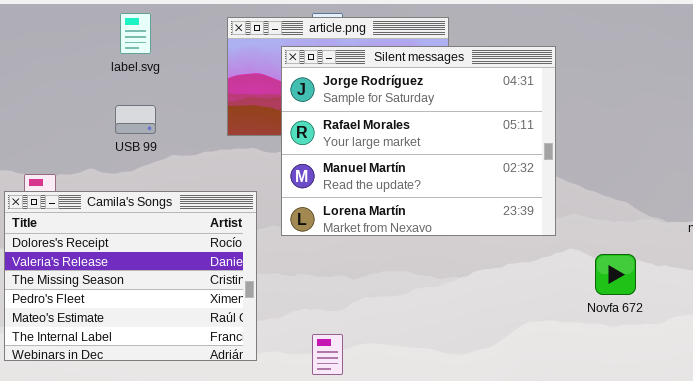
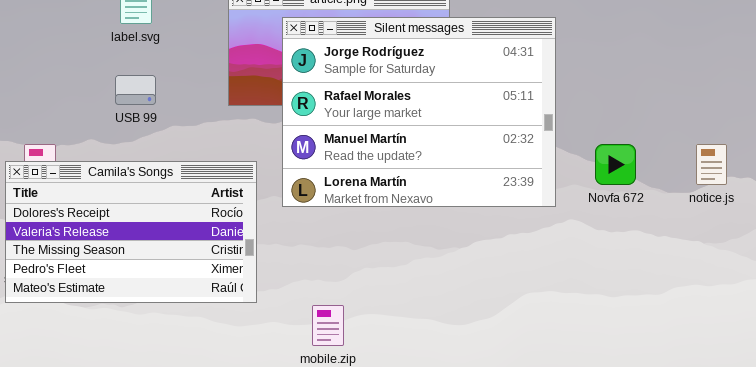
Camila's Songs: [4,191,257,361] -> [5,161,257,303], resized
Novfa 672: [595,254,636,295] -> [595,144,636,185], moved

